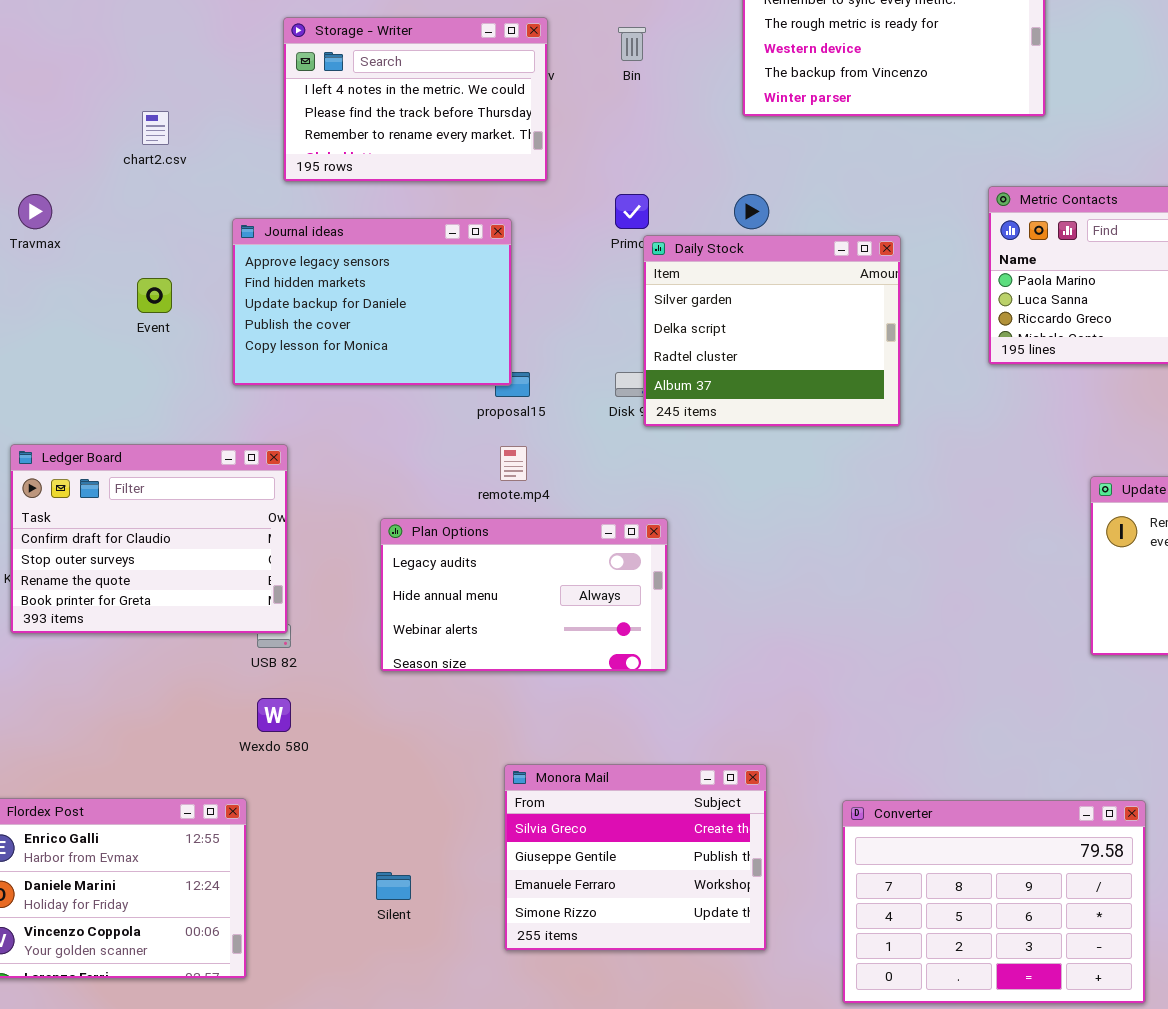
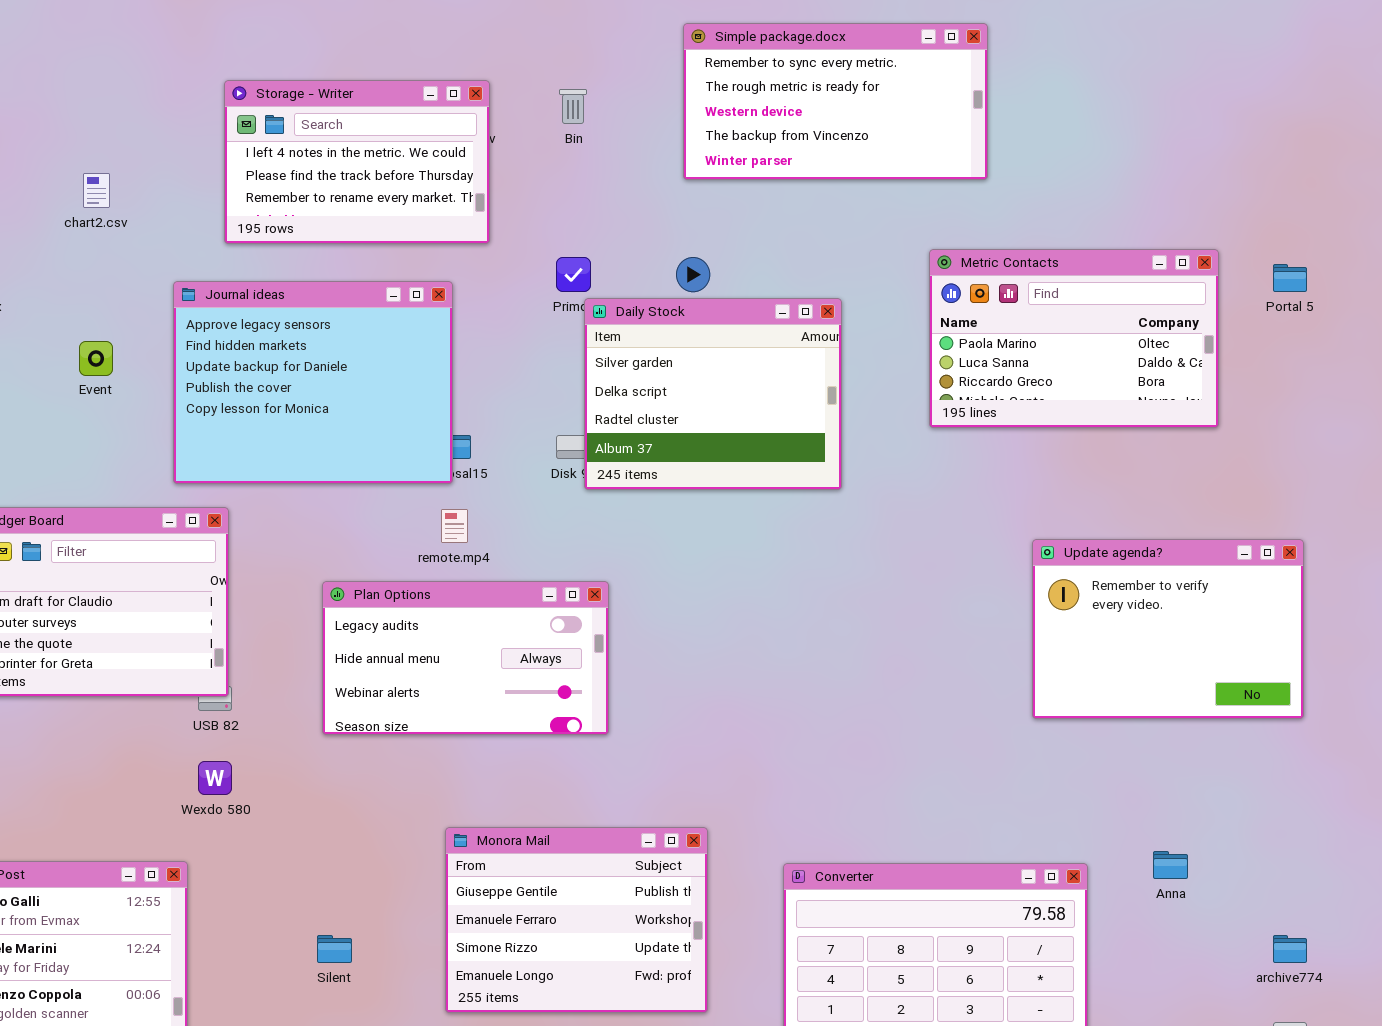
Journal ideas: [232,218,512,386] -> [173,281,453,484], resized
Monora Mail: [504,764,767,951] -> [445,827,708,1013], scrolled down 1 row

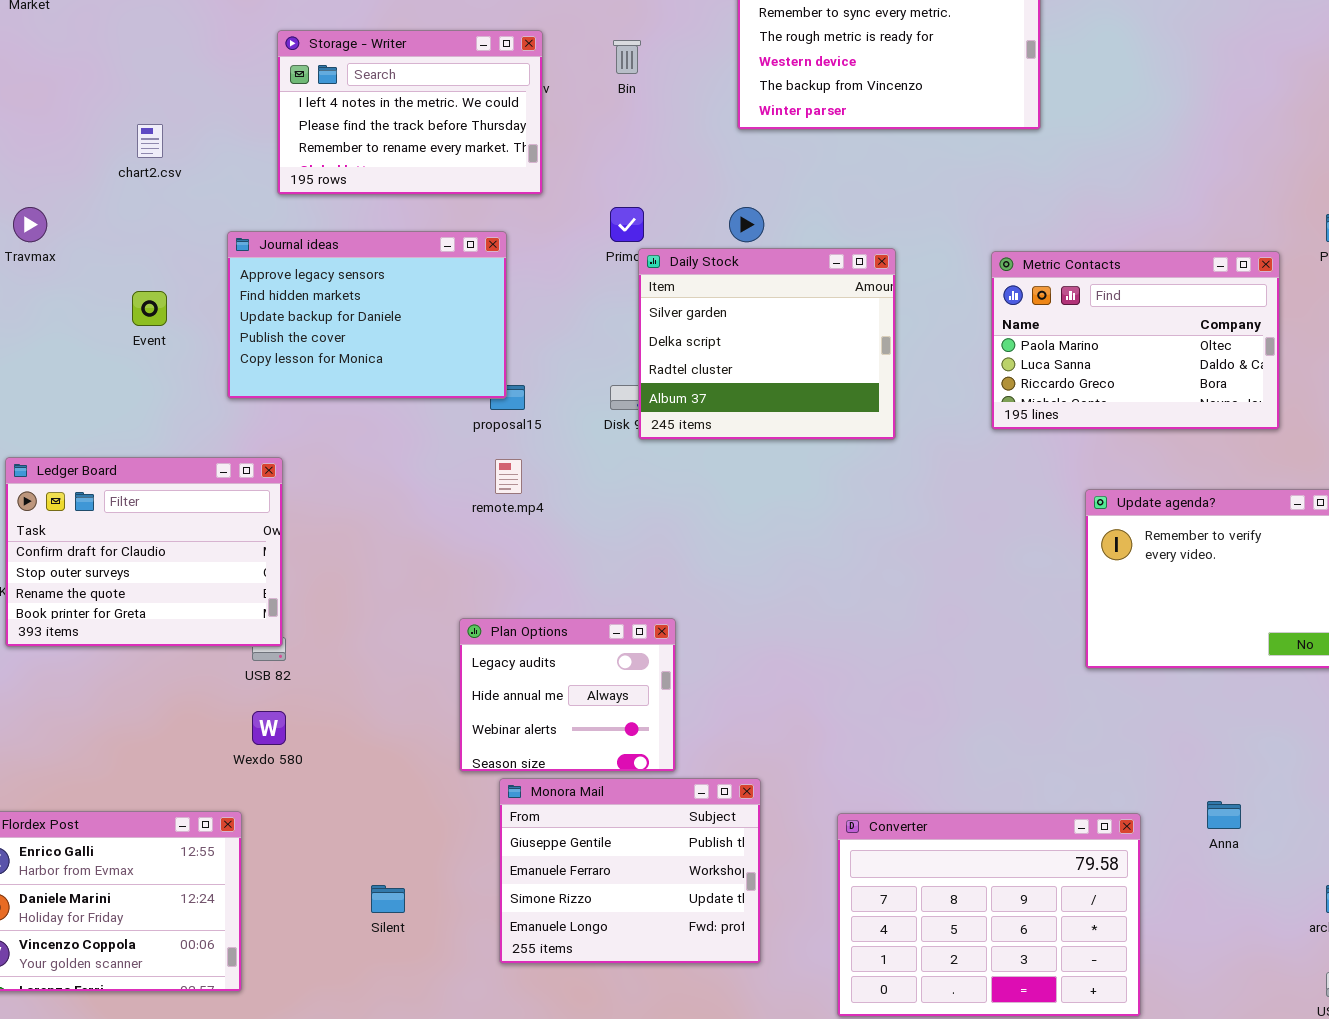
Metric Contacts: [929,249,1219,428] -> [991,251,1280,430], moved
Journal ideas: [173,281,453,484] -> [227,231,507,399], resized
Plan Options: [322,581,609,735] -> [459,618,676,772], moved, resized

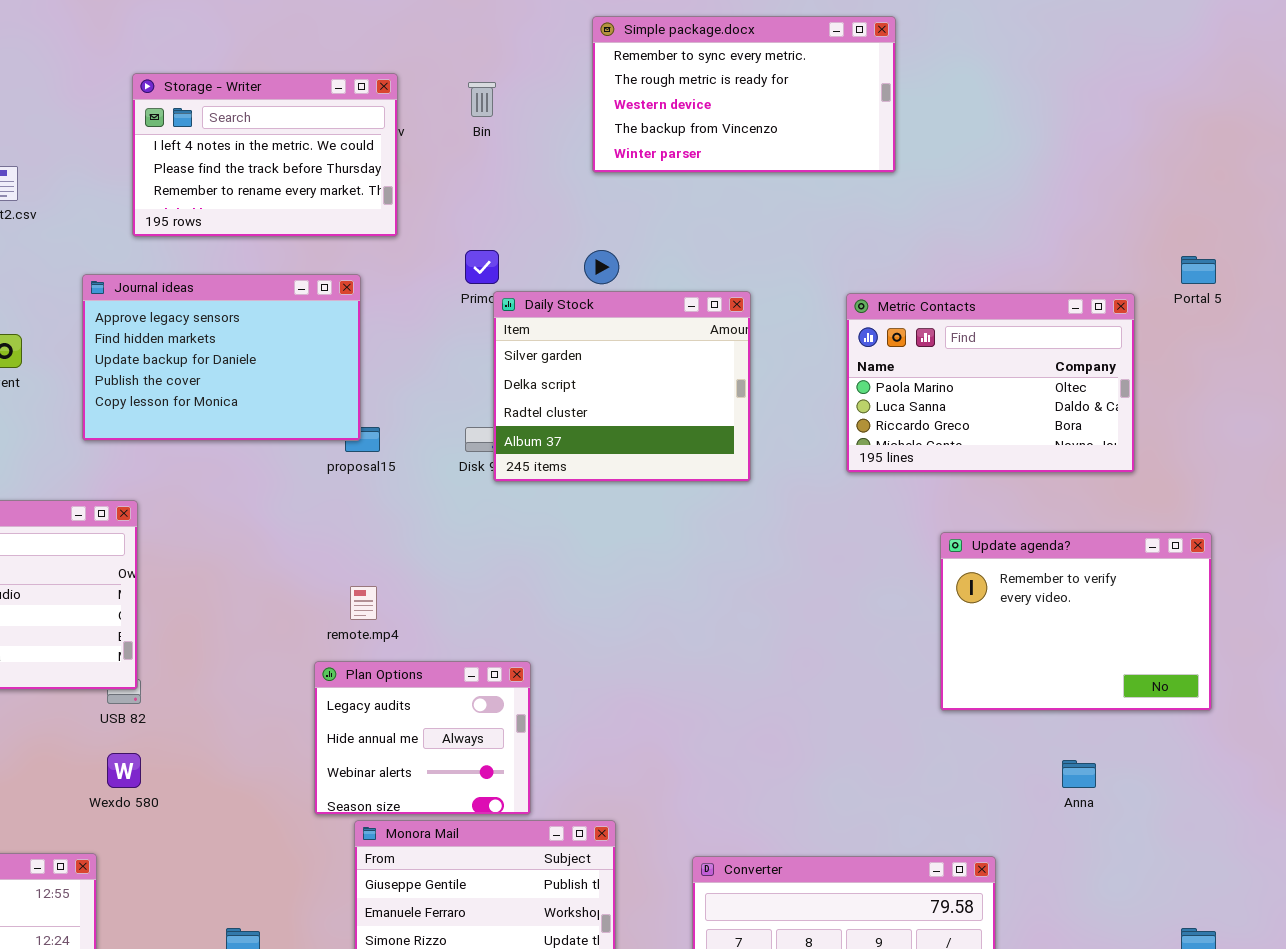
remote.mp4: [495,459,522,494] -> [350,586,377,620], moved
Anna: [1207,801,1241,829] -> [1062,760,1096,788], moved

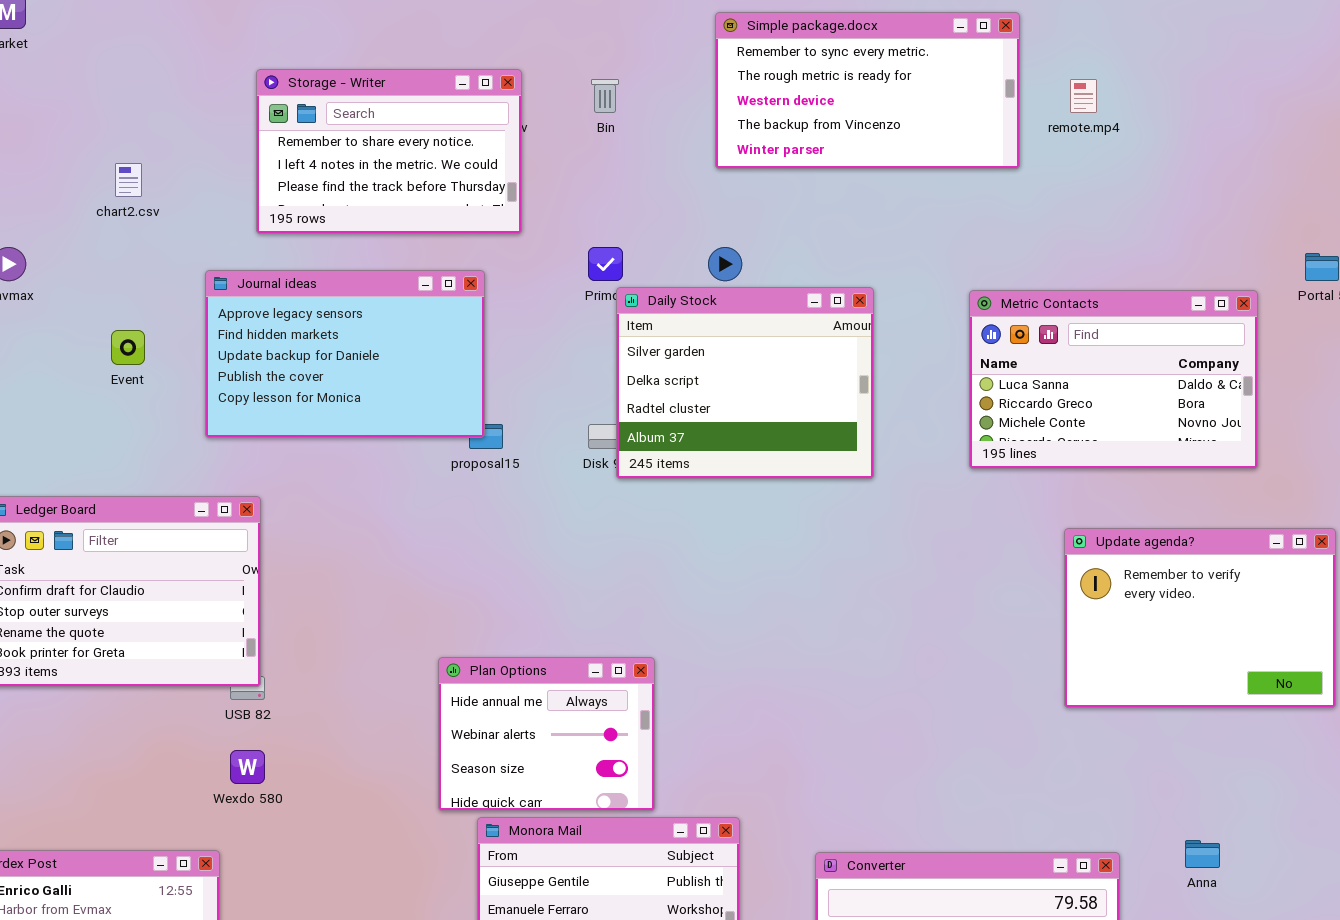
Storage - Writer: [132,73,398,237] -> [256,69,522,234], scrolled up 1 row
Metric Contacts: [846,293,1135,473] -> [969,290,1258,469], scrolled down 1 row
remote.mp4: [350,586,377,620] -> [1070,79,1097,113], moved
Plan Options: [314,661,531,815] -> [438,657,655,811], scrolled down 1 row
Anna: [1062,760,1096,788] -> [1185,840,1220,868], moved

